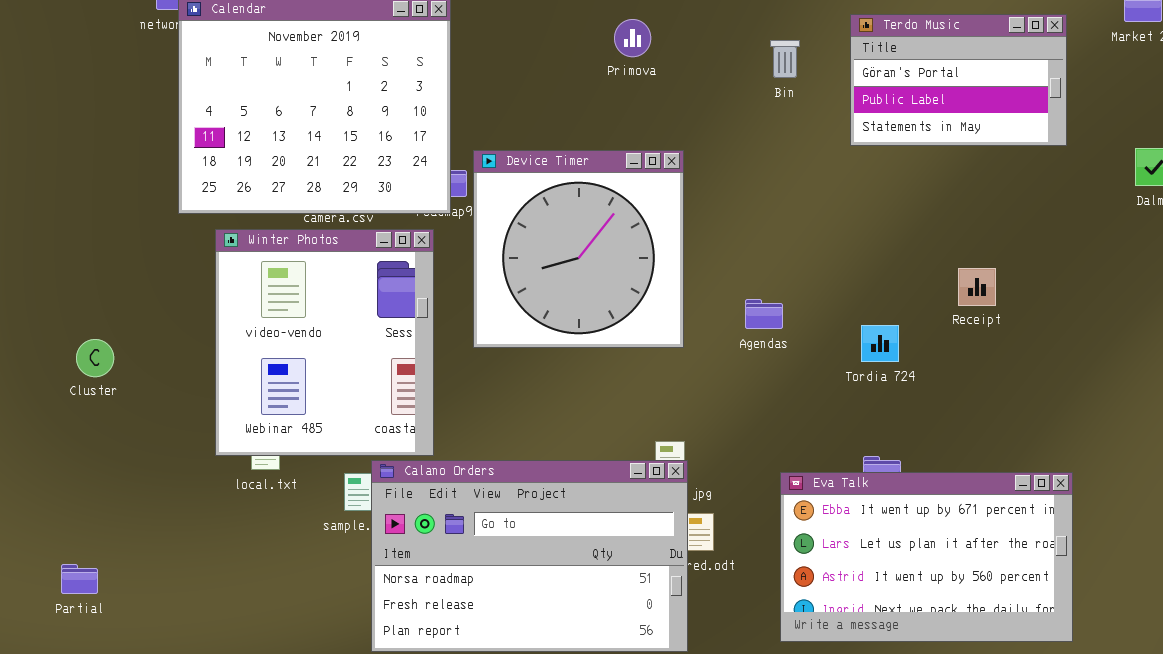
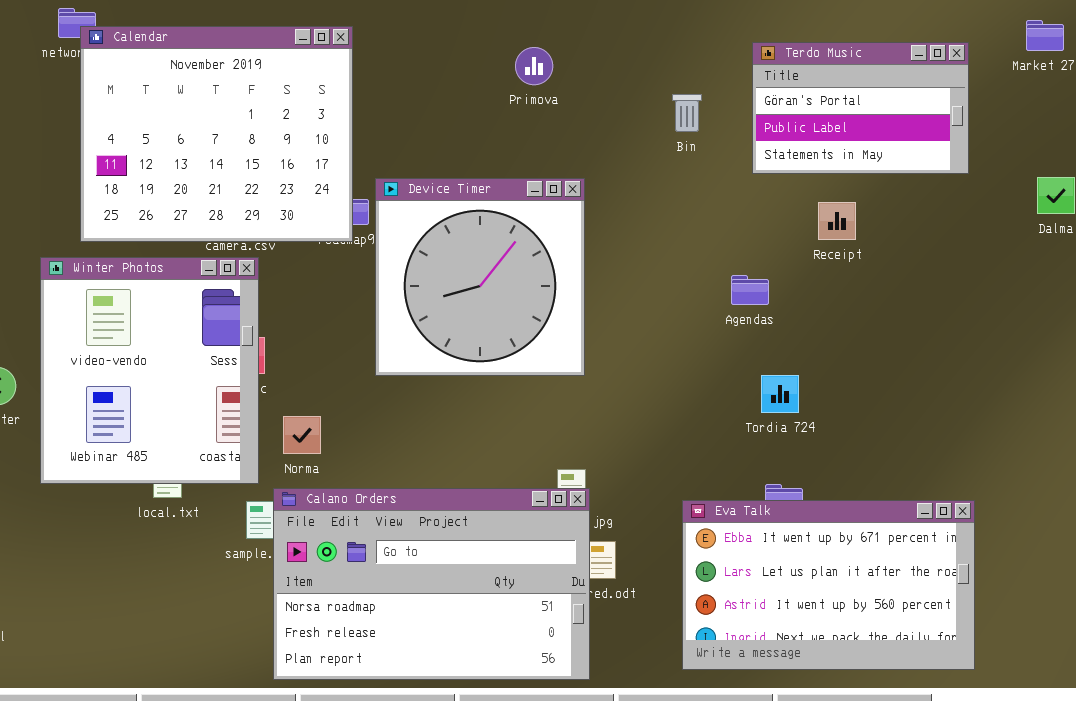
Bin: [770,40,800,78] -> [672,94,702,132], moved
Winter Photos: [215,229,434,456] -> [40,257,259,484], moved
Receipt: [958,268,996,306] -> [818,202,856,240], moved
Agendas: [745,299,783,329] -> [731,275,769,305], moved
Tordia 724: [861,325,899,362] -> [761,375,799,413], moved

